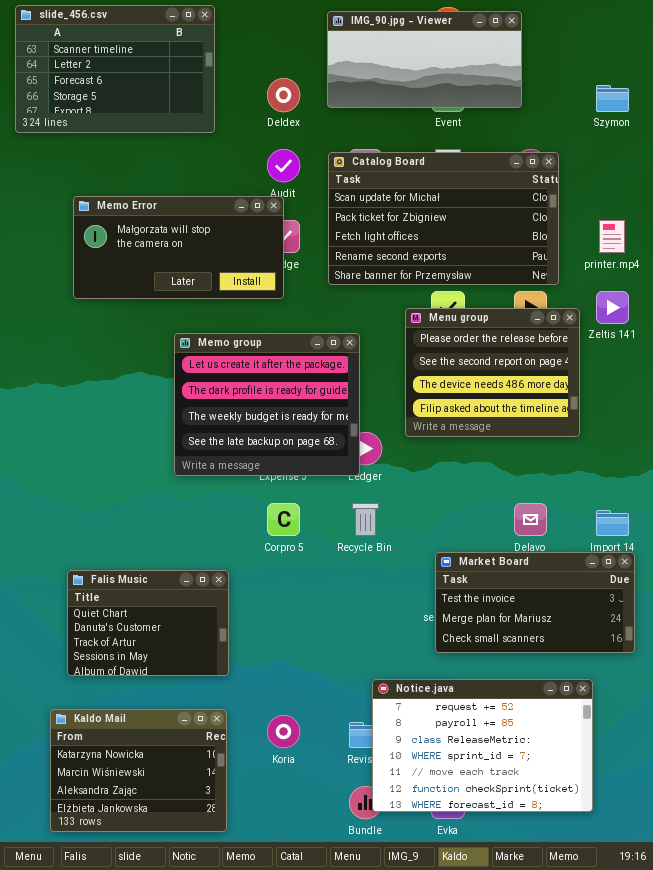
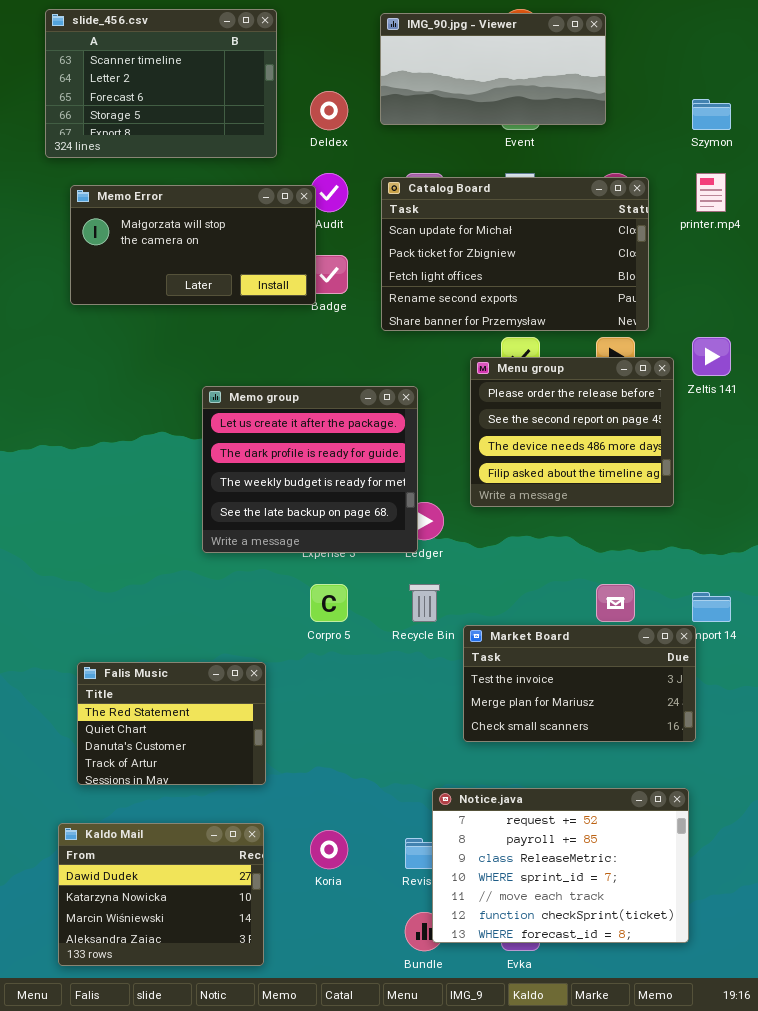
slide_456.csv: [15,5,215,133] -> [45,9,277,158], moved
Memo Error: [73,196,284,299] -> [70,185,316,305], moved
printer.mp4: [599,220,625,253] -> [696,173,726,212], moved
Market Board: [435,552,635,653] -> [463,625,696,742], moved
Falis Music: [67,570,229,676] -> [77,662,266,785], scrolled up 1 row
Kaldo Mail: [50,709,227,832] -> [58,823,264,966], scrolled up 1 row

